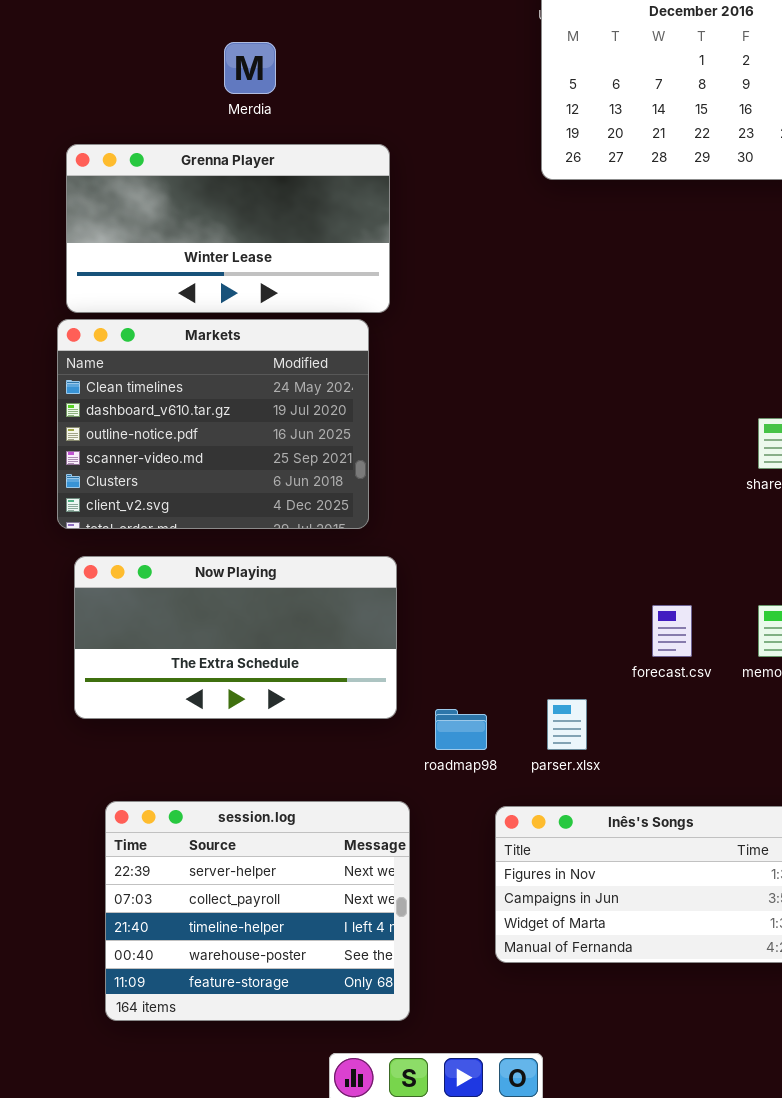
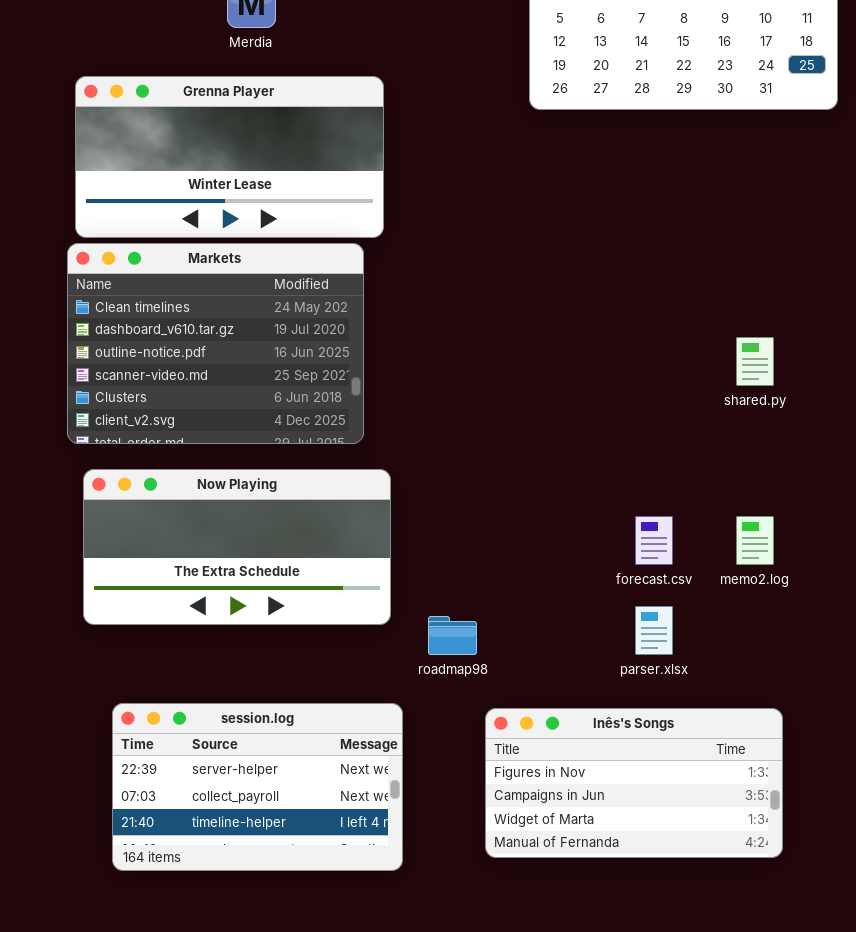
parser.xlsx: [547,699,587,750] -> [635,606,673,655], moved
session.log: [105,801,410,1021] -> [112,703,403,871], resized

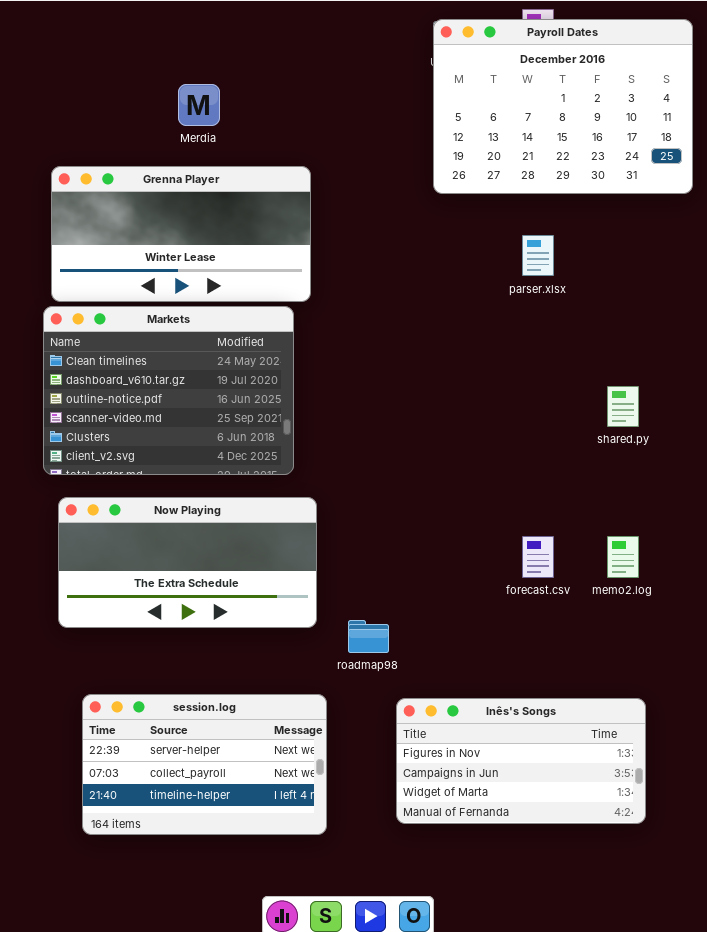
parser.xlsx: [635,606,673,655] -> [522,235,554,276], moved

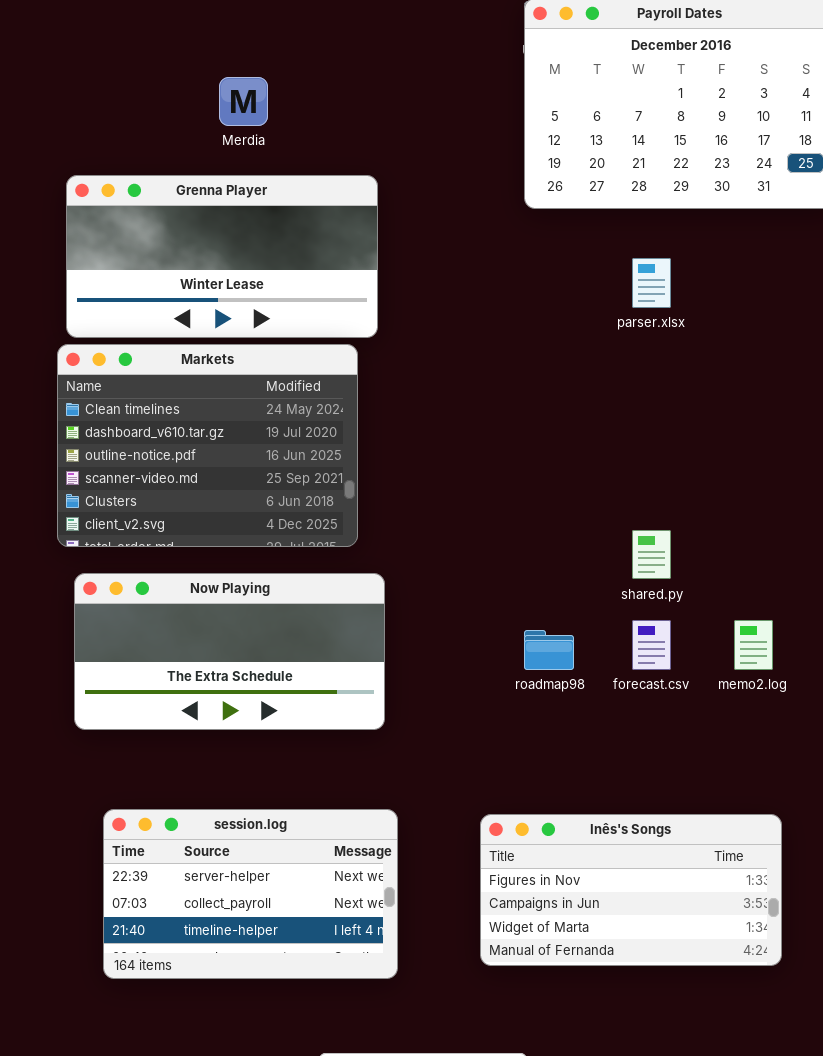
shared.py: [607,386,639,427] -> [632,530,671,579], moved
roadmap98: [348,620,389,653] -> [524,630,574,670], moved

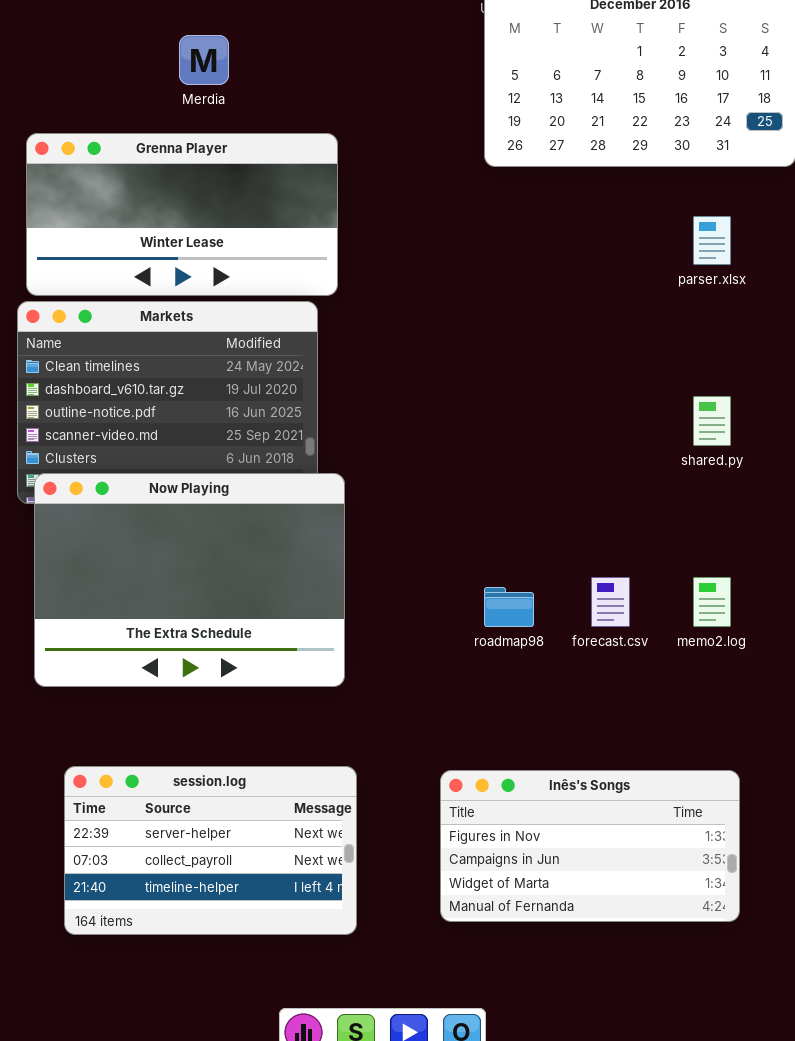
parser.xlsx: [632,258,671,308] -> [693,216,731,265], moved
shared.py: [632,530,671,579] -> [693,396,731,446], moved
Now Playing: [74,573,385,730] -> [34,473,345,687], resized

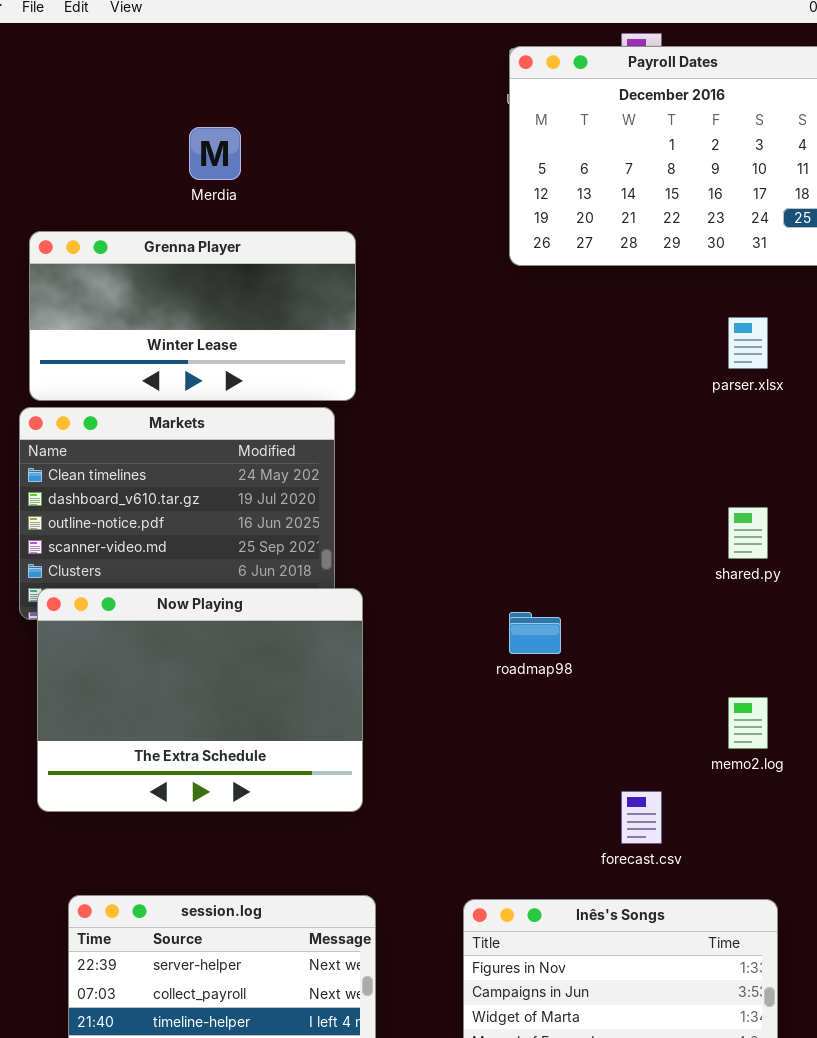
forecast.csv: [591,577,630,627] -> [621,791,662,844], moved
roadmap98: [484,587,534,627] -> [509,612,561,654], moved

